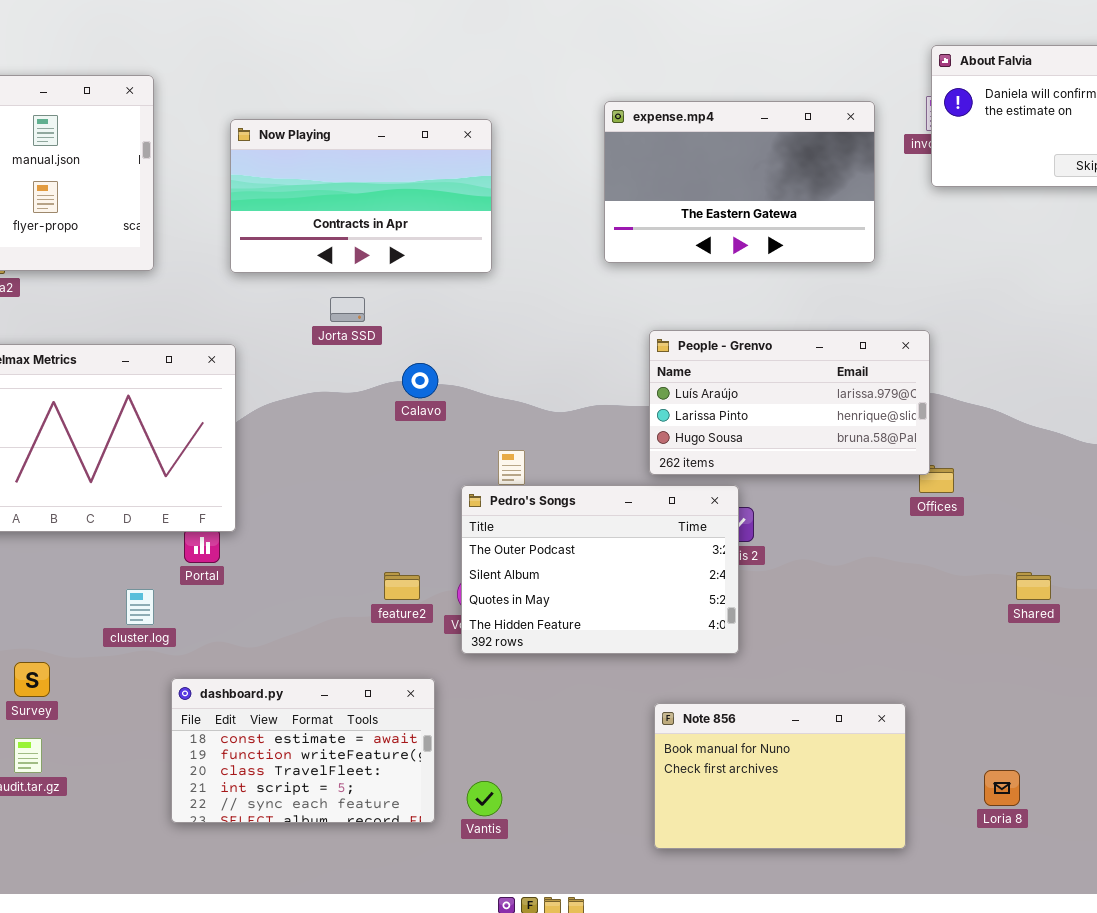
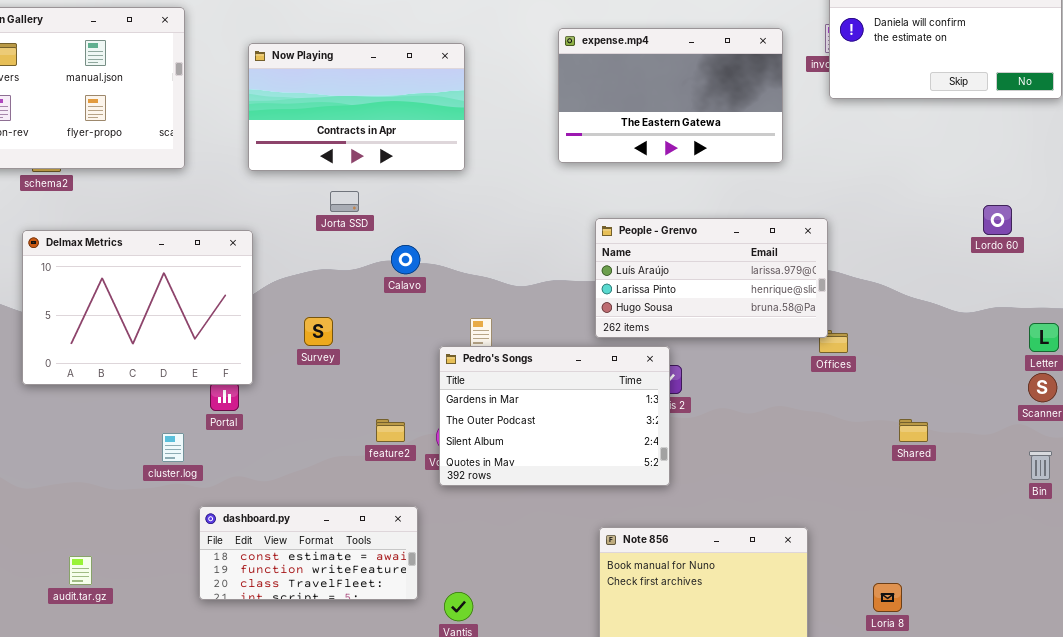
Pedro's Songs: [461,485,739,654] -> [439,346,670,486], scrolled up 1 row
Survey: [14,662,50,697] -> [304,317,333,346], moved
dashboard.py: [171,678,435,823] -> [199,506,418,600], resized

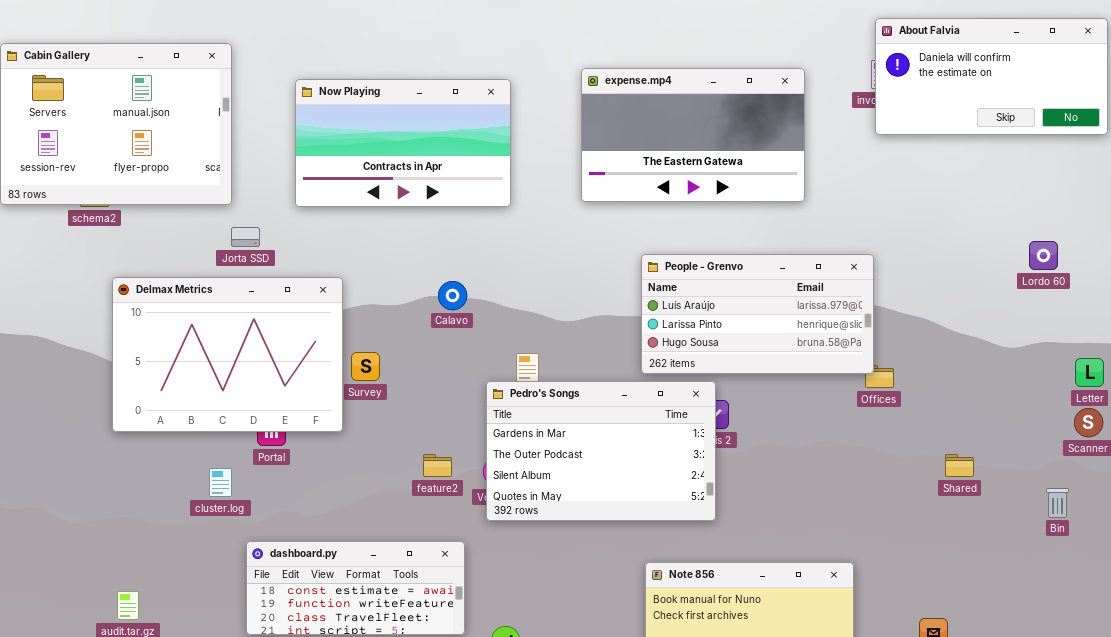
expense.mp4: [558,28,783,163] -> [581,68,805,202], moved
Jorta SSD: [330,191,359,212] -> [231,227,260,247], moved
Delmax Metrics: [22,230,253,385] -> [112,277,343,432], moved
Bin: [1029,451,1052,480] -> [1046,488,1069,518], moved

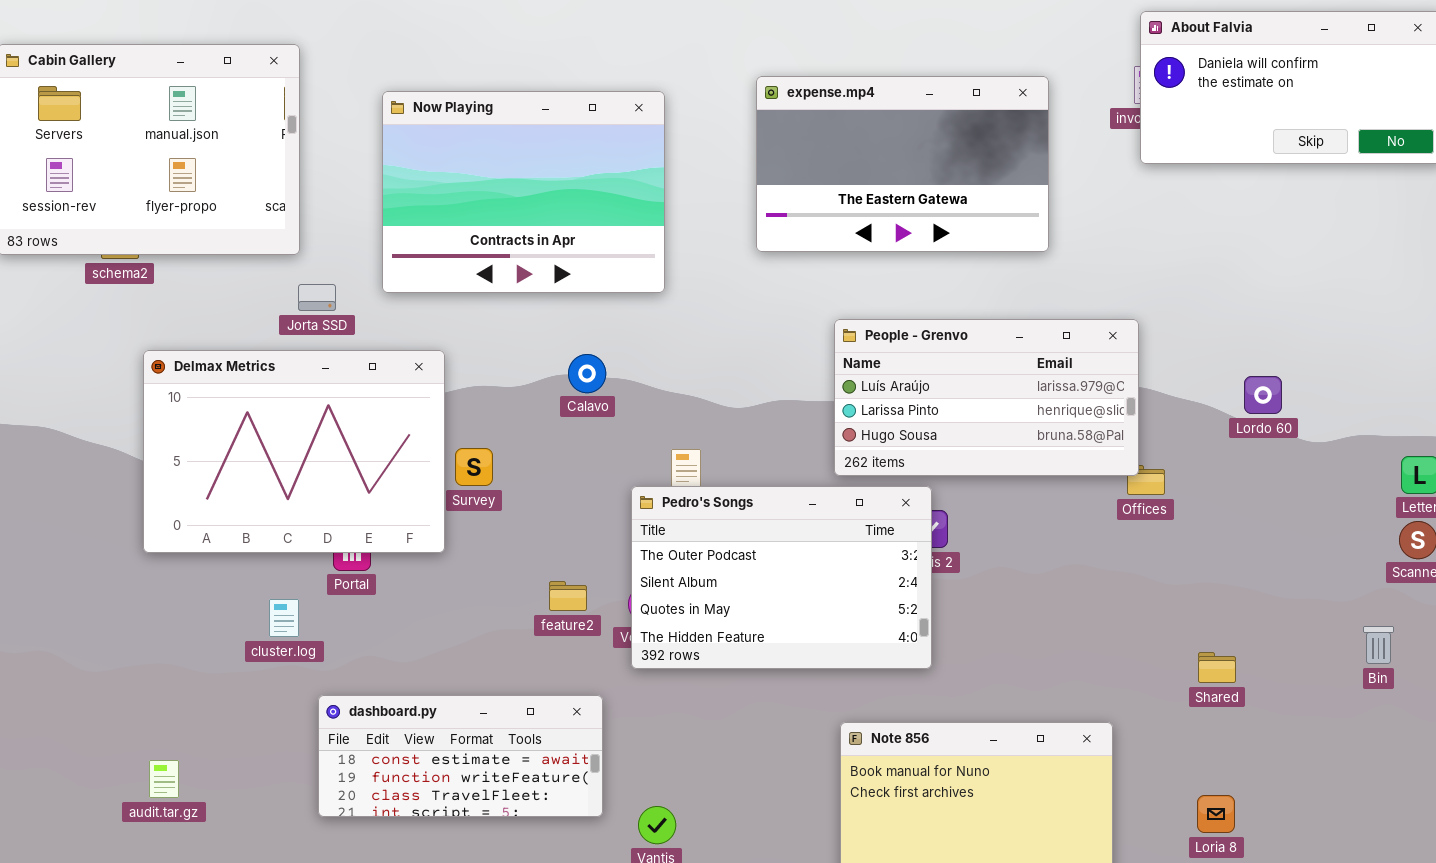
Now Playing: [295,79,511,207] -> [382,91,665,293], resized
Lordo 60: [1029,241,1058,270] -> [1244,376,1282,414], moved
Pedro's Songs: [486,381,716,521] -> [631,486,932,669], scrolled down 1 row
Shared: [945,454,974,477] -> [1198,652,1236,683], moved

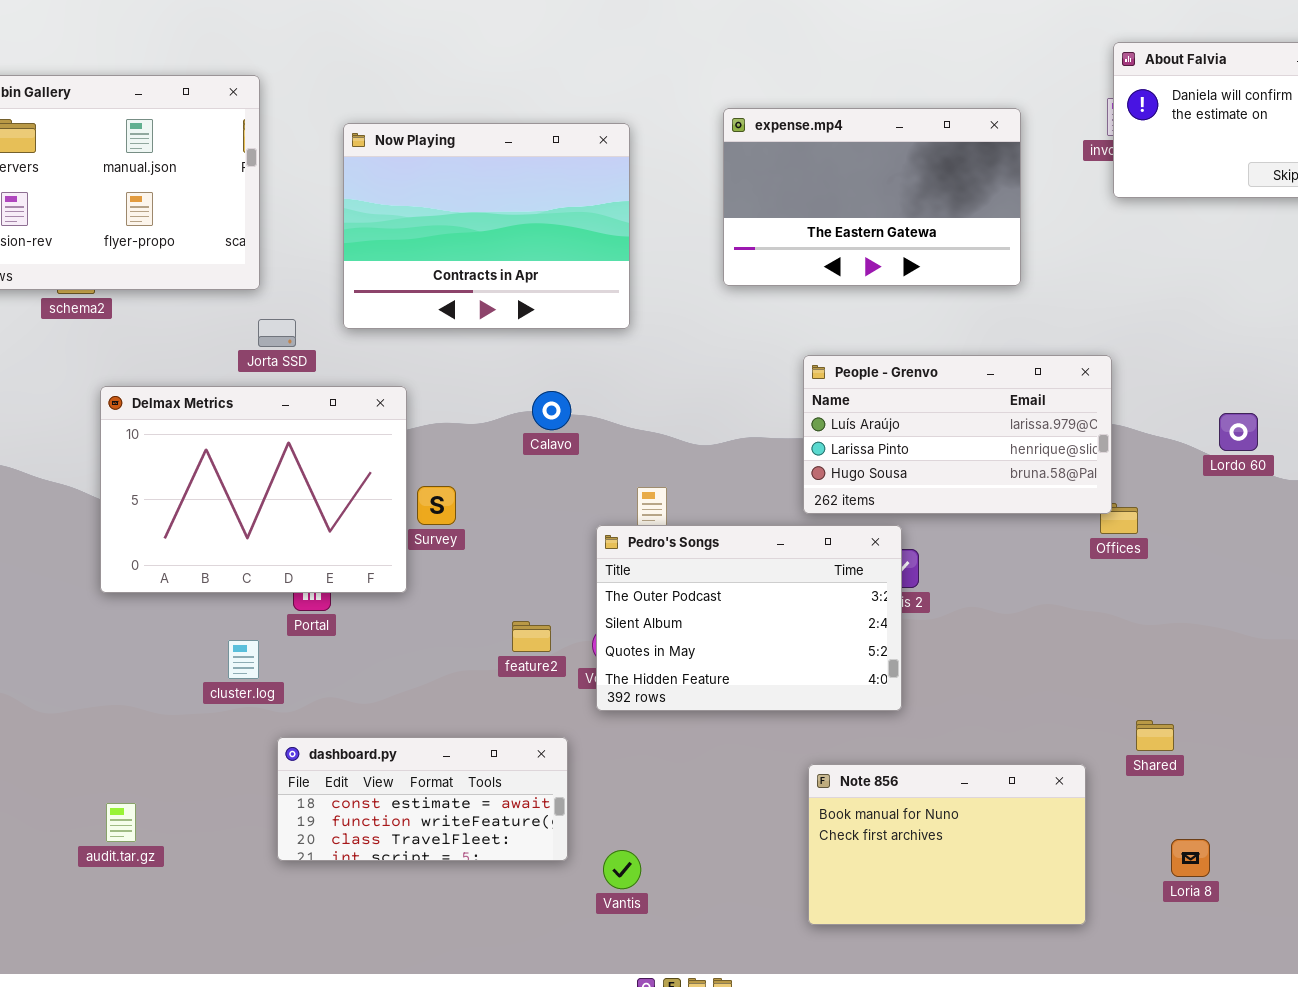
Shared: [1198,652,1236,683] -> [1136,720,1174,751], moved

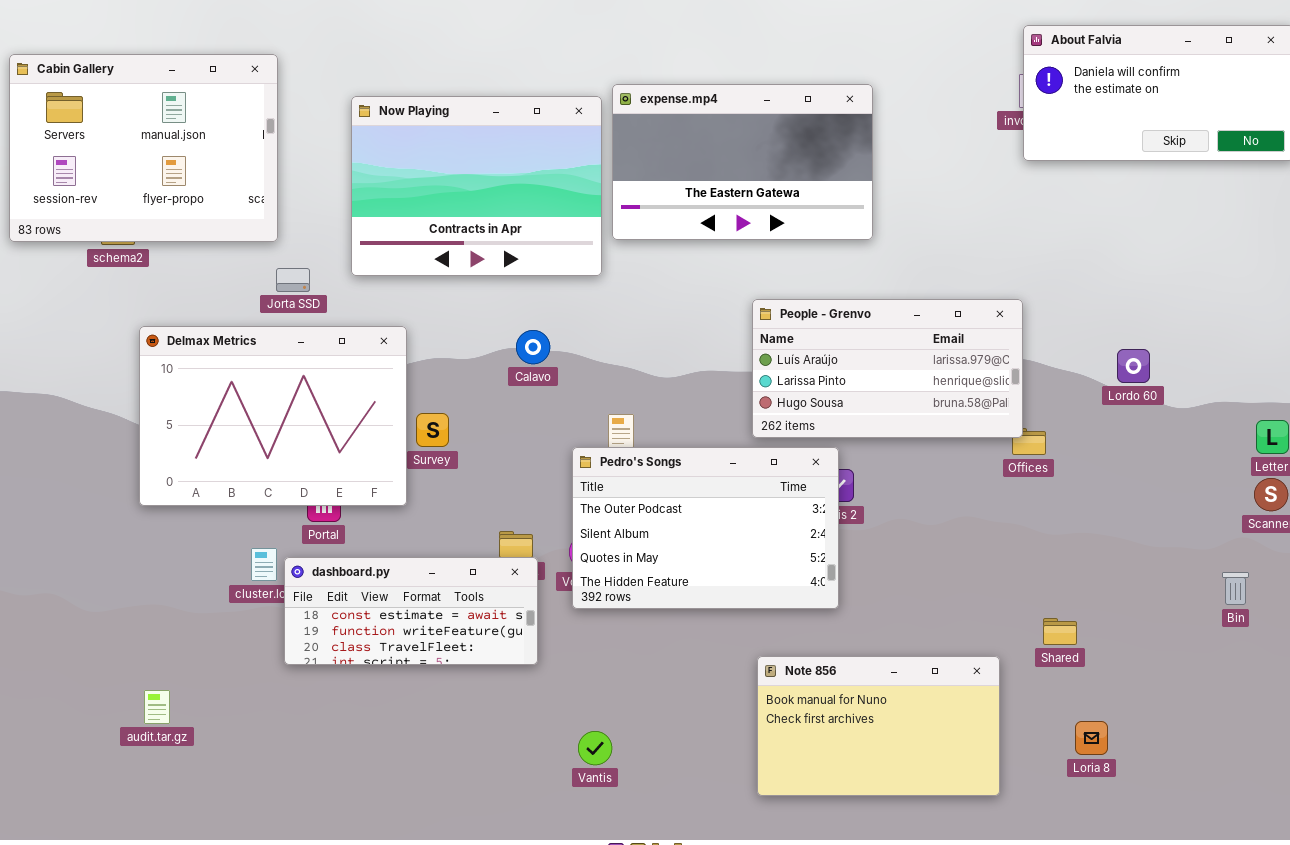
expense.mp4: [723,108,1021,286] -> [612,84,873,240], moved
dashboard.py: [277,737,568,861] -> [284,557,538,665], moved

